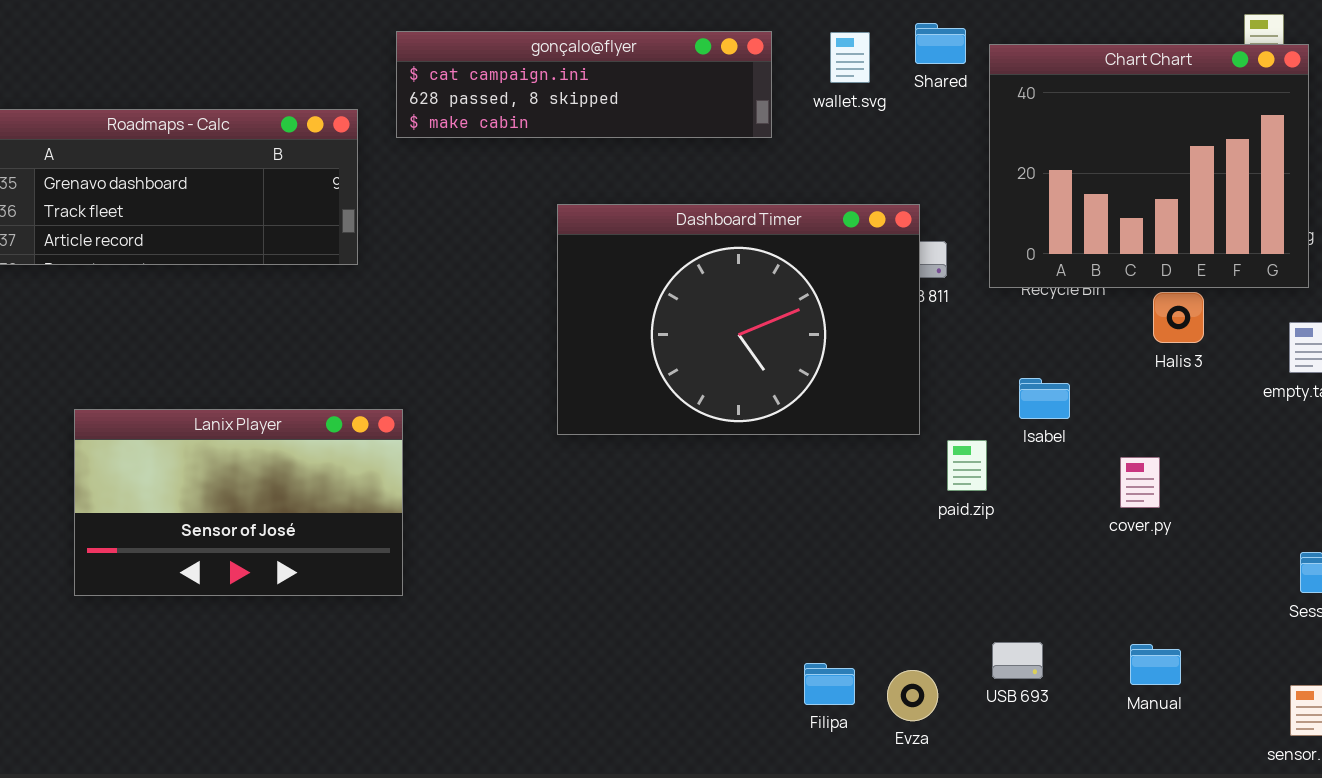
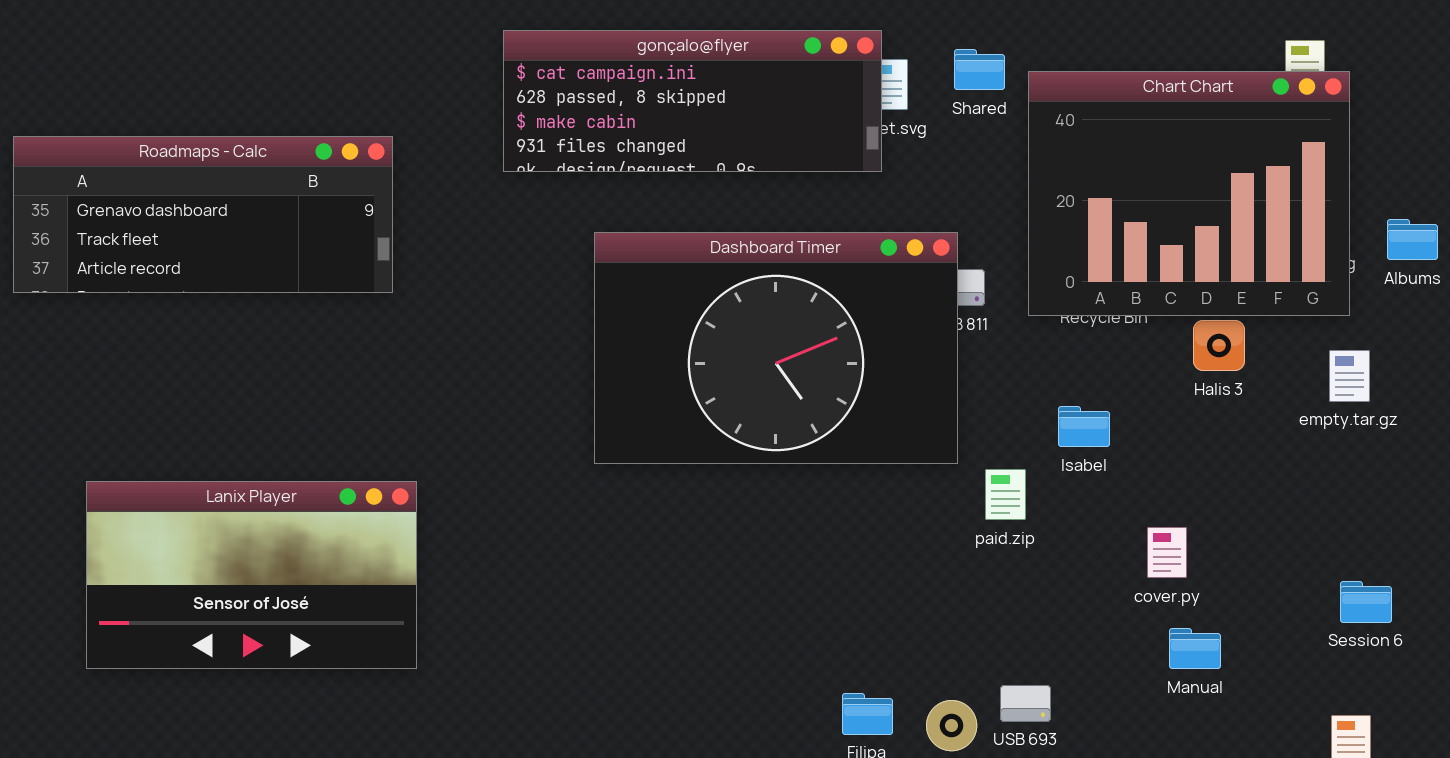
gonçalo@flyer: [396,31,772,138] -> [503,30,882,172], moved, resized
Lanix Player: [74,409,403,596] -> [86,481,417,669], moved
cover.py: [1120,457,1160,508] -> [1147,527,1187,578], moved
USB 693: [992,642,1043,679] -> [1000,685,1051,722], moved
Manual: [1130,644,1181,685] -> [1169,628,1221,669], moved

